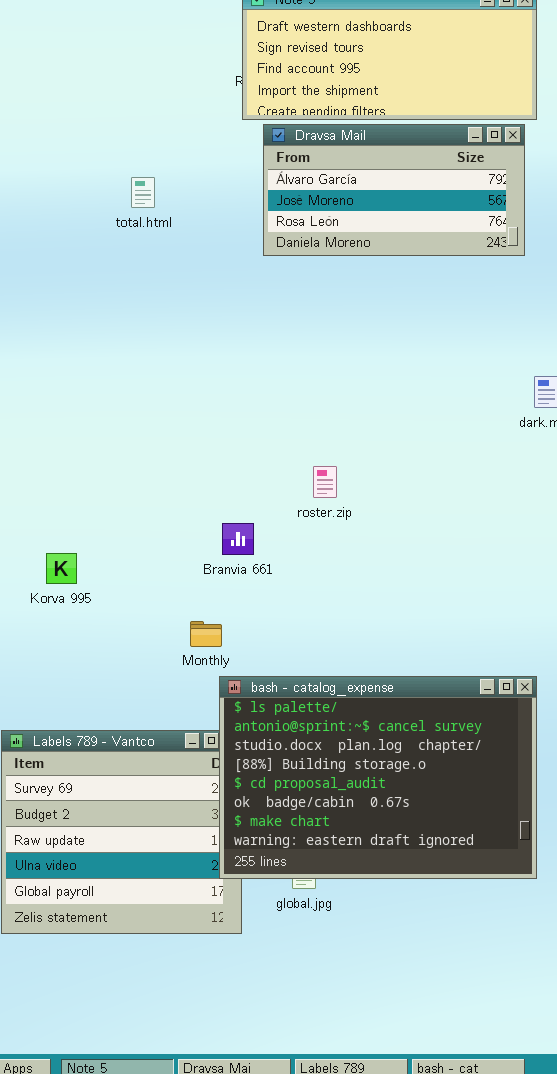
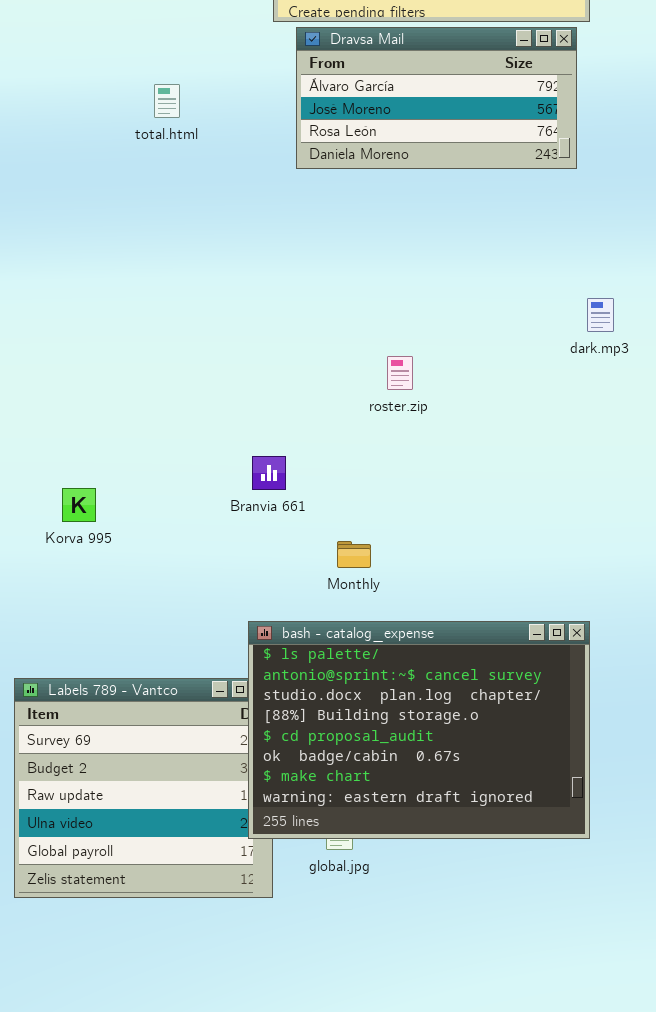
roster.zip: [313,466,337,498] -> [387,356,413,390], moved
Monthly: [190,621,222,647] -> [337,541,371,568], moved

